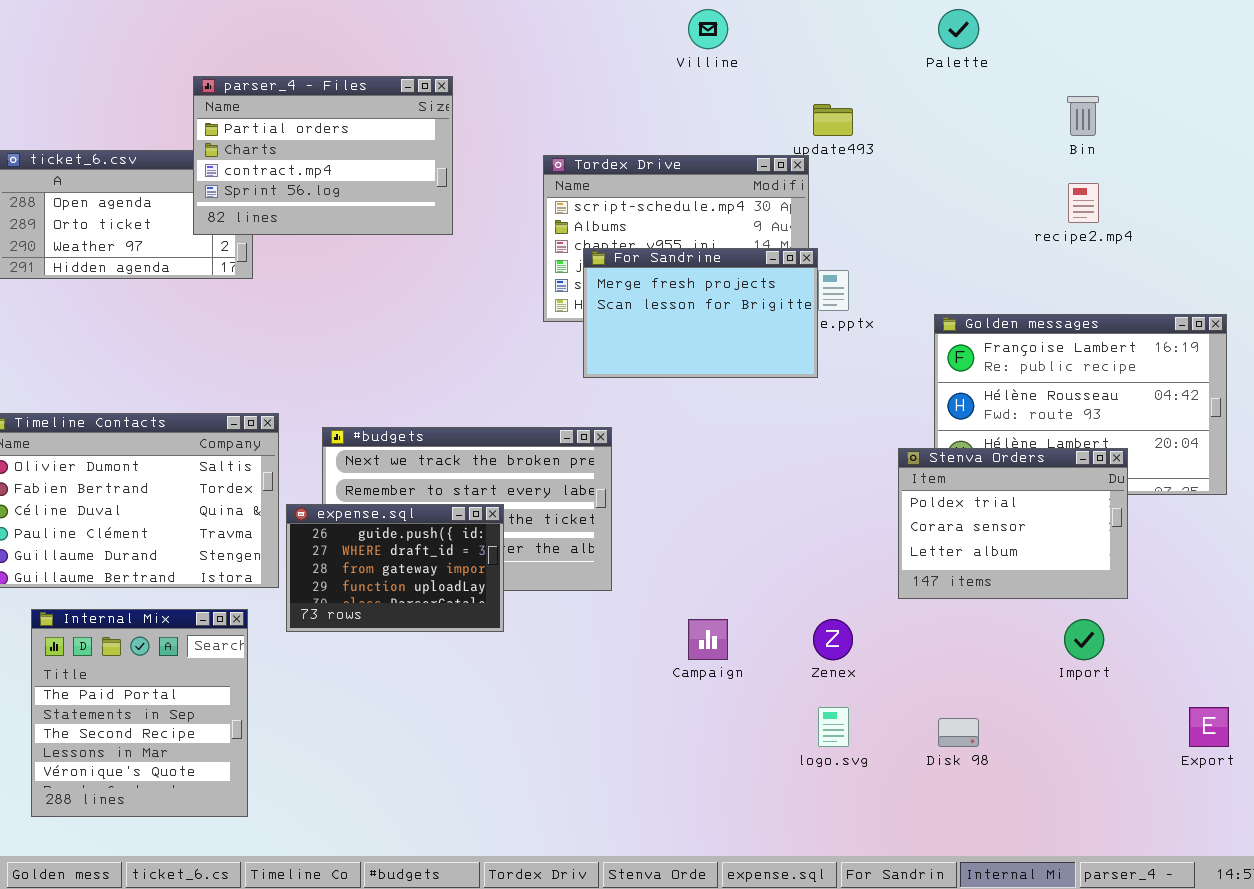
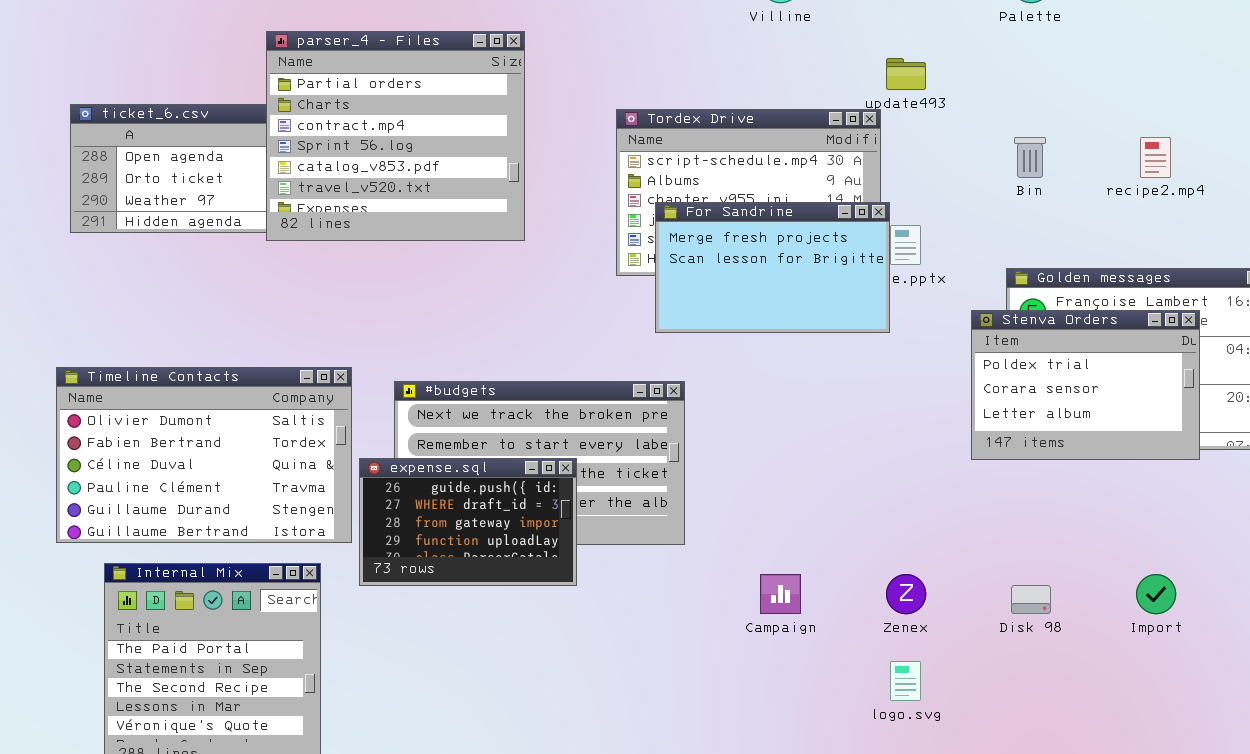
parser_4 - Files: [193,76,453,235] -> [266,31,525,241], resized
Bin: [1067,96,1099,136] -> [1014,137,1046,178], moved
Stenva Orders: [898,448,1128,599] -> [971,310,1200,460], moved
Disk 98: [938,718,979,747] -> [1011,585,1051,614], moved

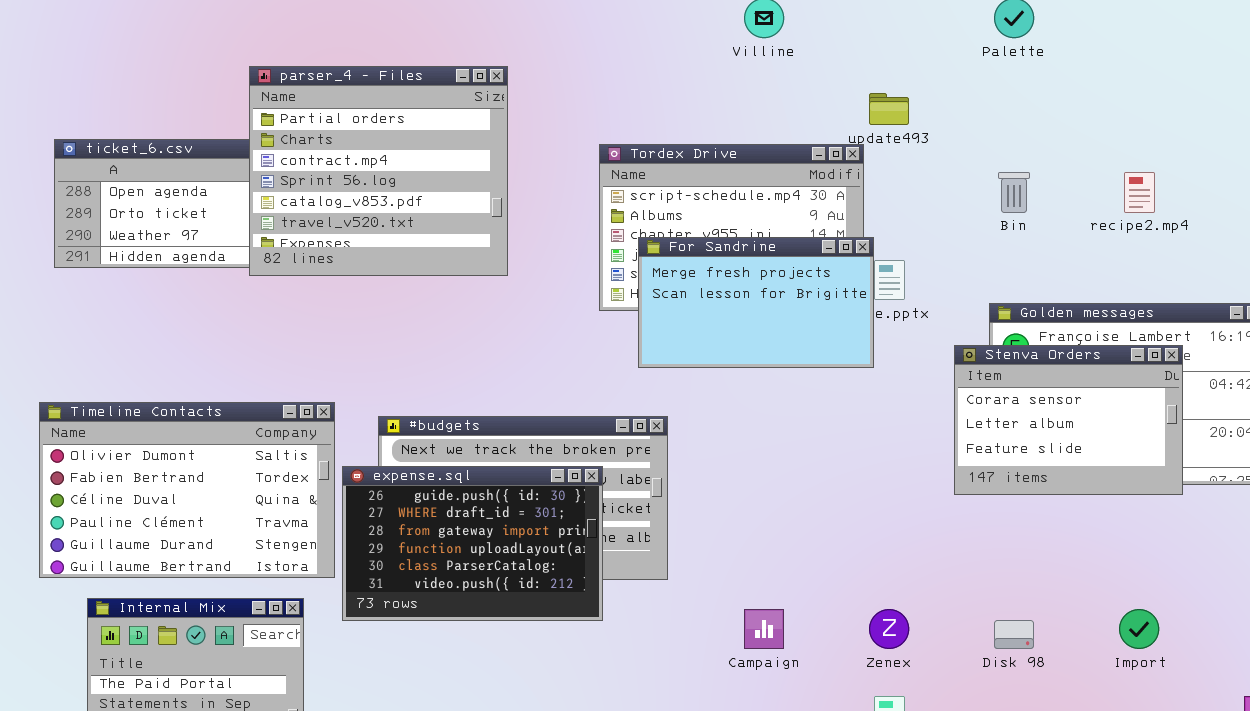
Stenva Orders: [971,310,1200,460] -> [954,345,1183,495], scrolled down 1 row
expense.sql: [359,458,577,586] -> [342,466,603,621], resized

